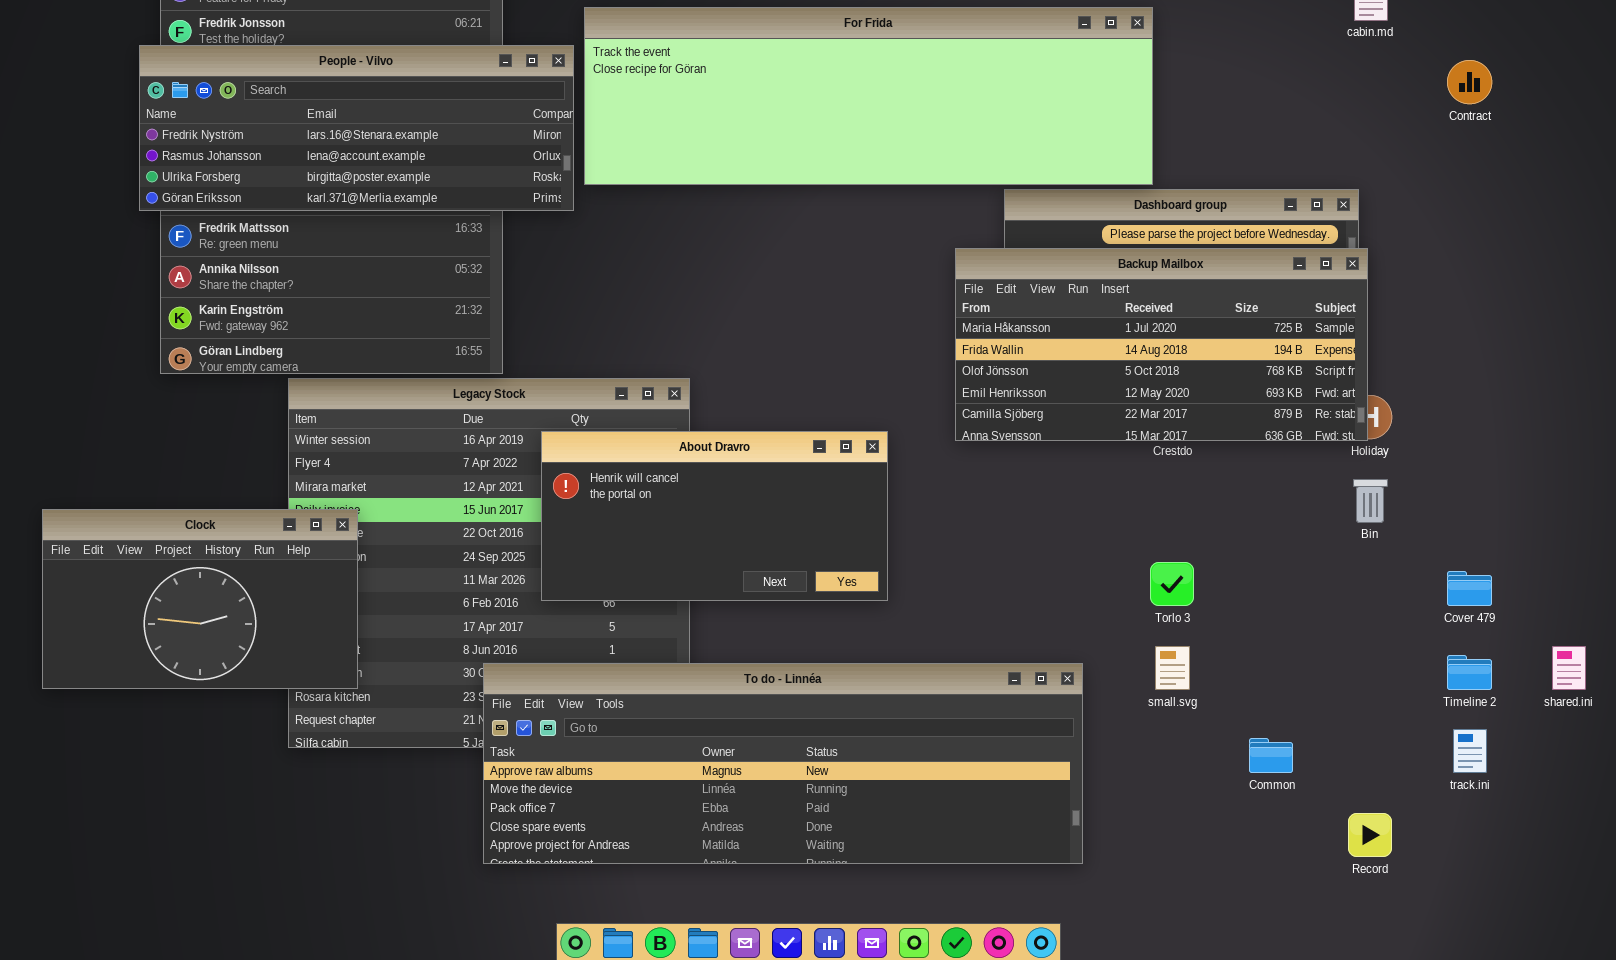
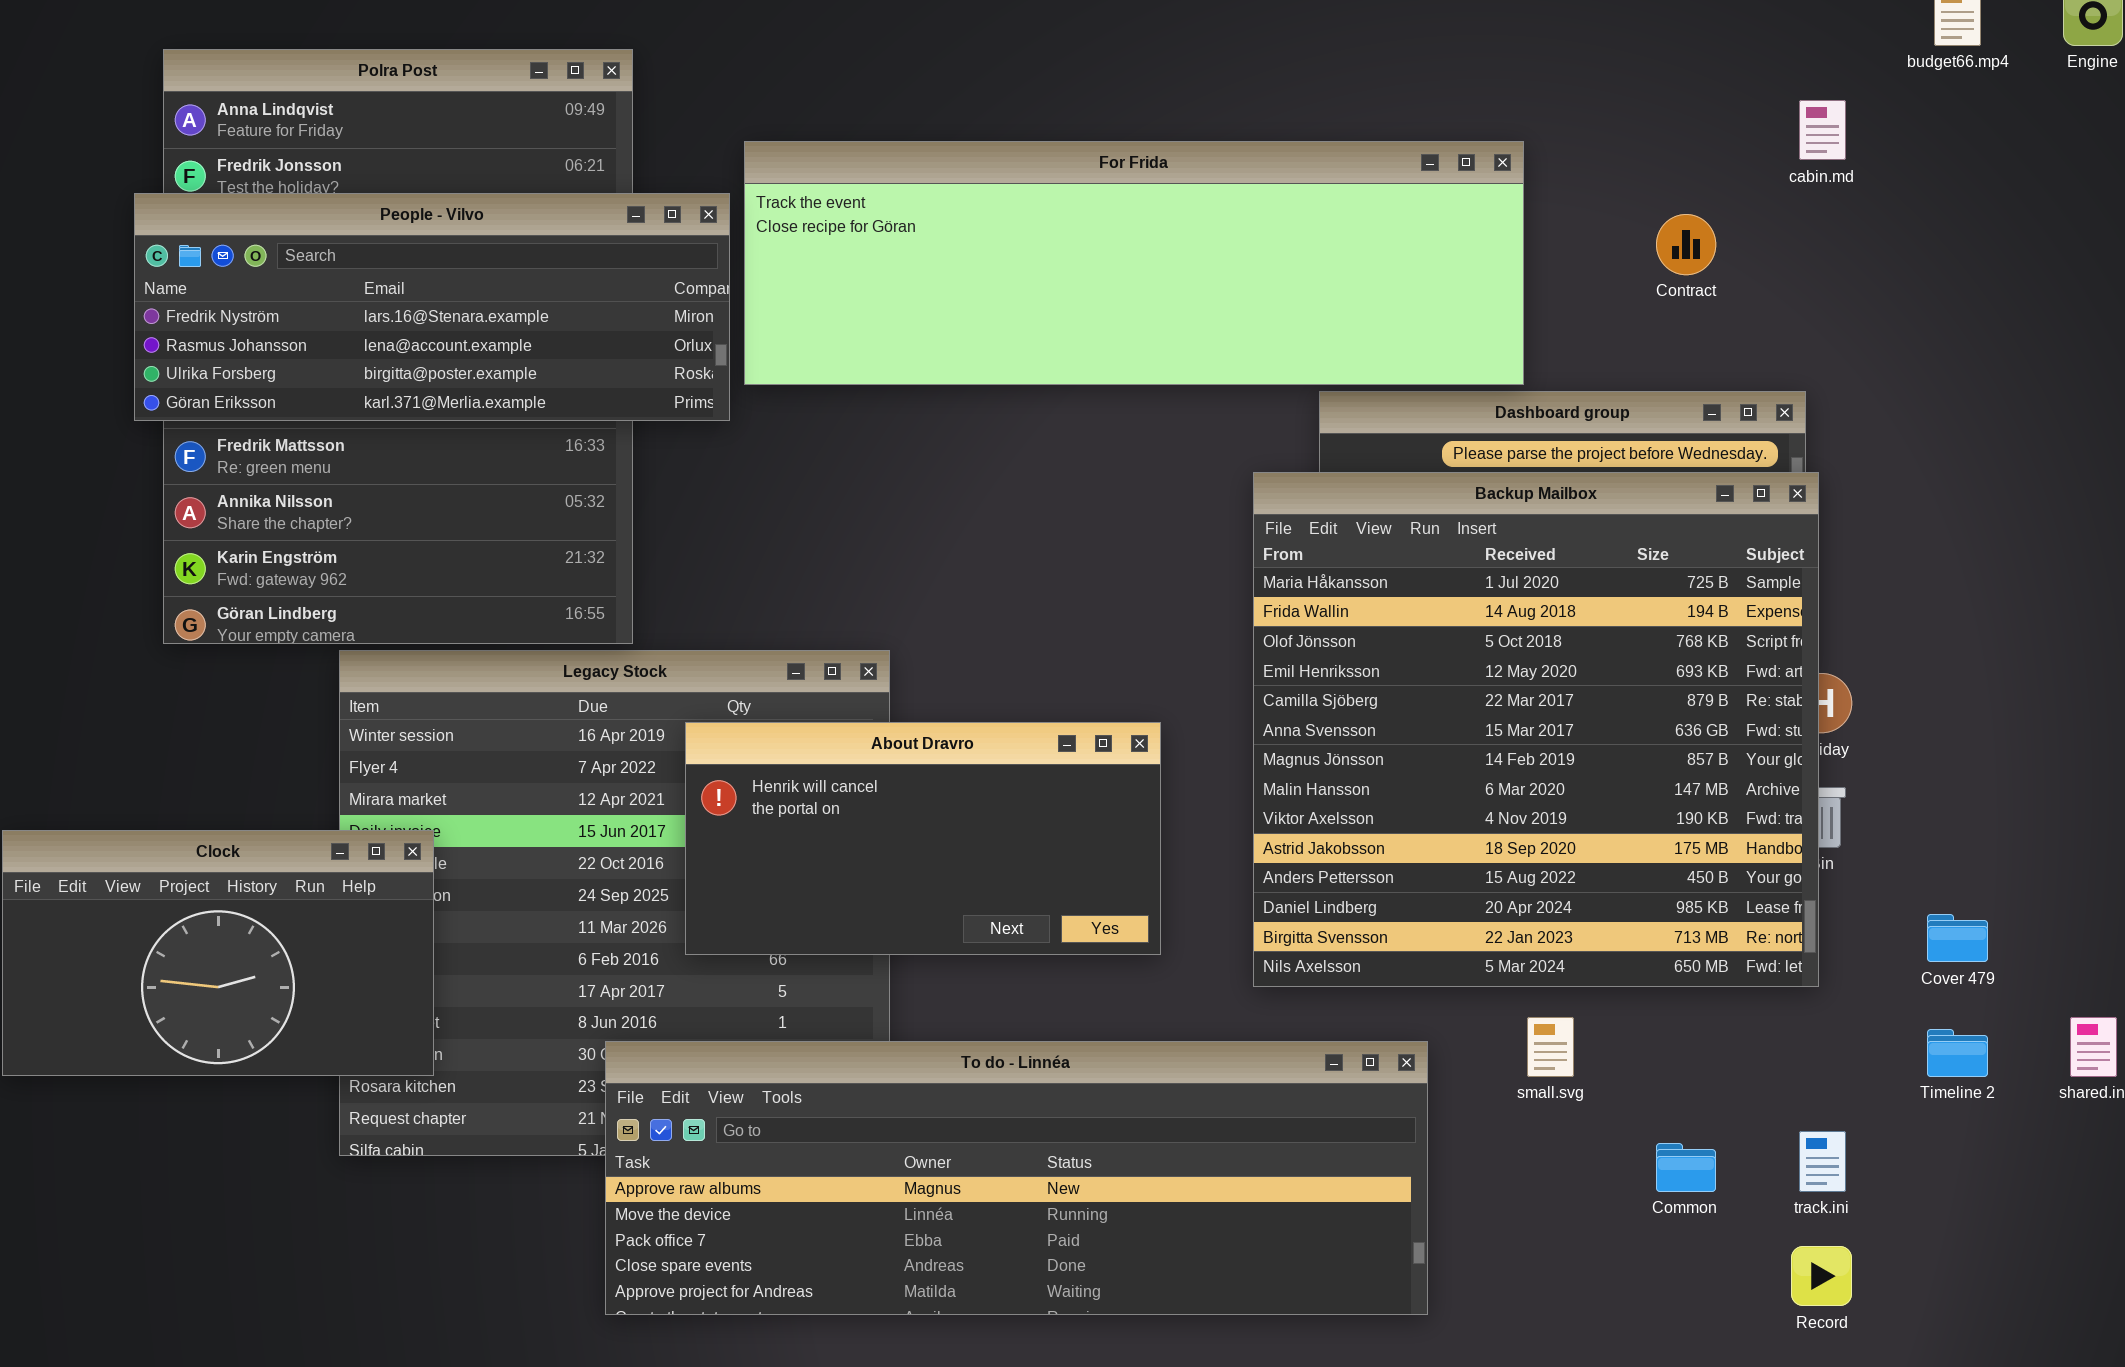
Contract: [1447,60,1492,104] -> [1656,214,1716,275], moved
Backup Mailbox: [955,248,1368,441] -> [1253,472,1819,987], resized
track.ini: [1453,729,1487,773] -> [1799,1131,1846,1192], moved

